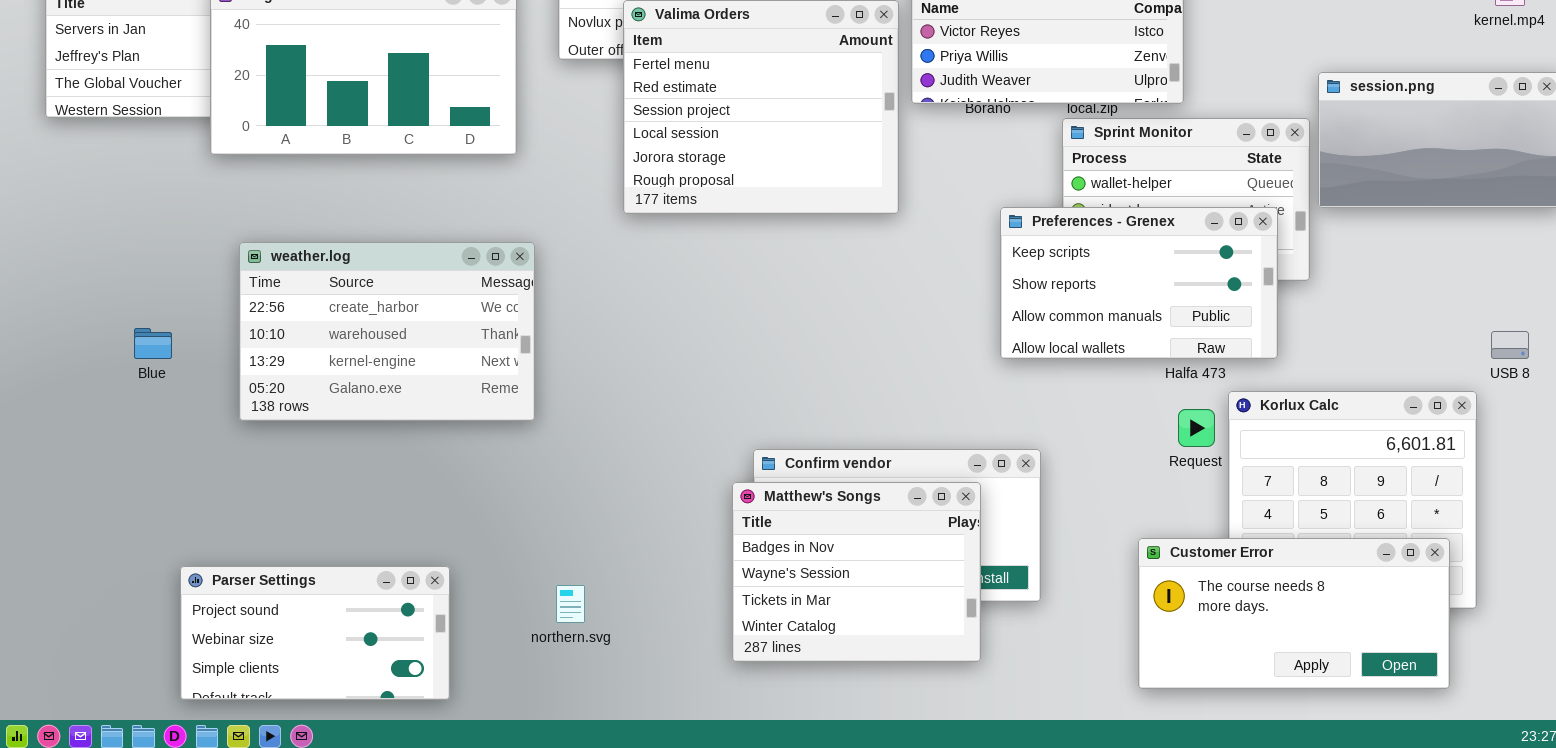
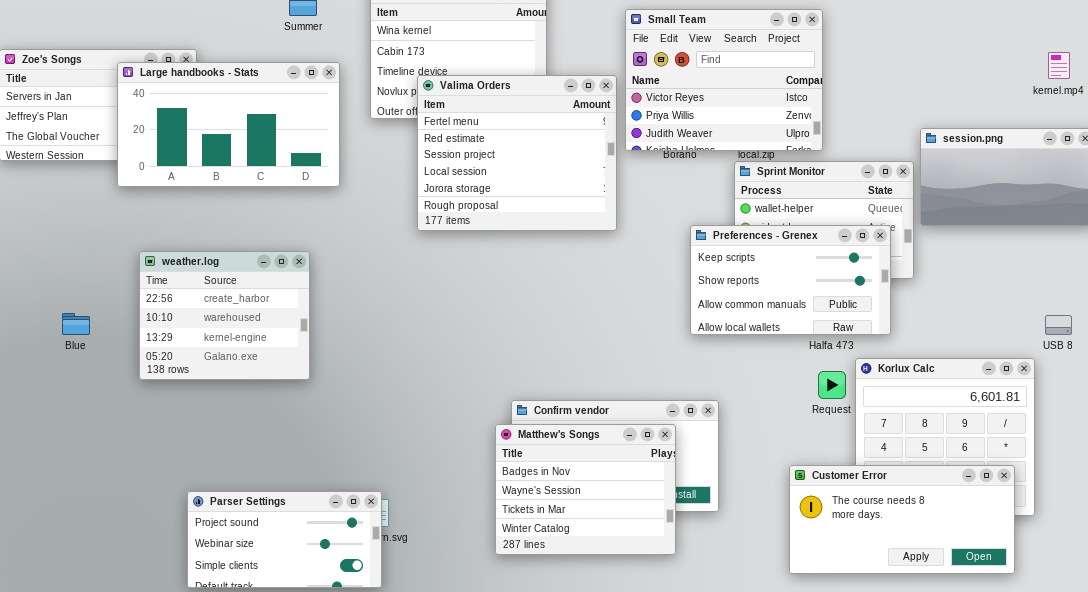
weather.log: [239,242,535,421] -> [139,251,310,380], resized
Parser Settings: [180,566,450,700] -> [187,491,382,588], moved

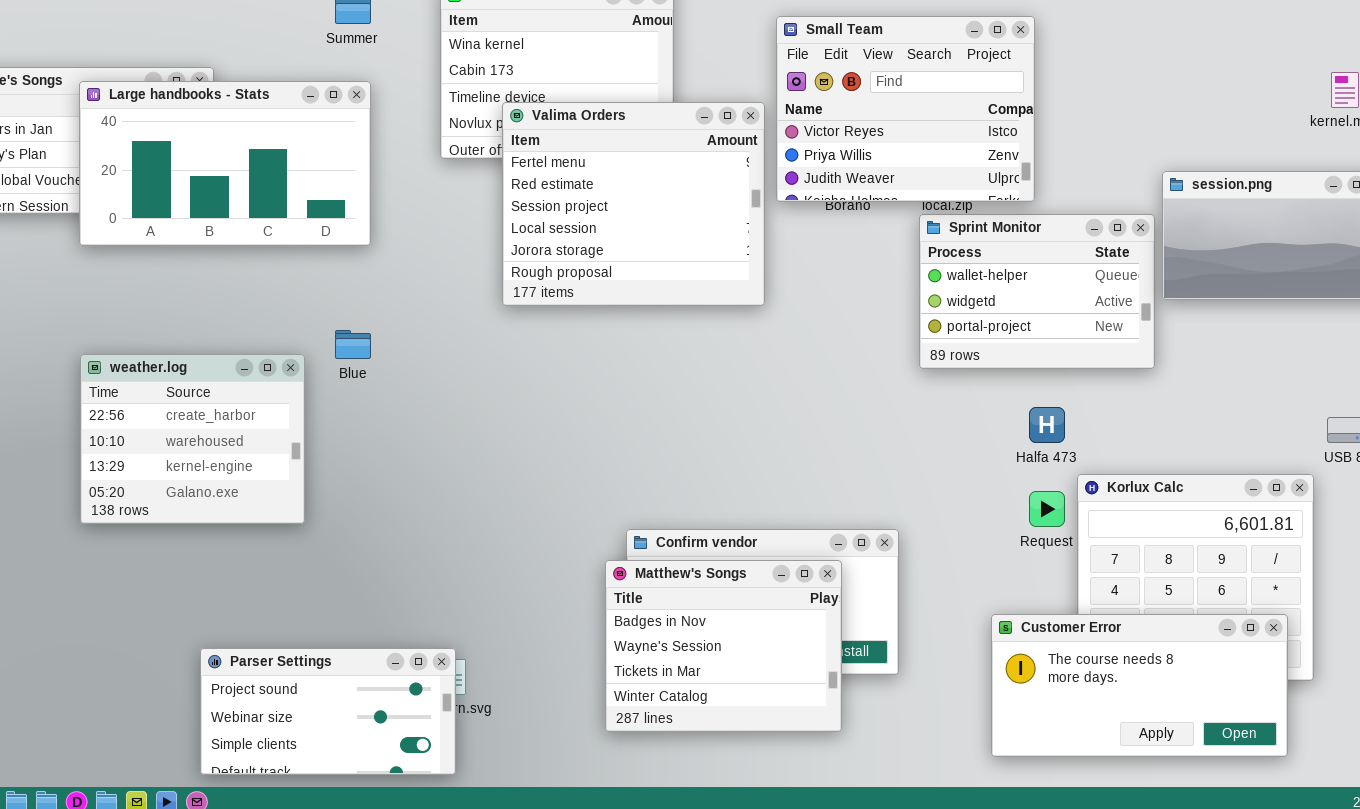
Large handbooks - Stats: [117,62,340,187] -> [79,81,371,246], moved
Preferences - Grenex: [690,225,891,335] -> none, closed
weather.log: [139,251,310,380] -> [80,354,305,524], moved
Blue: [62,313,90,335] -> [335,330,371,359], moved

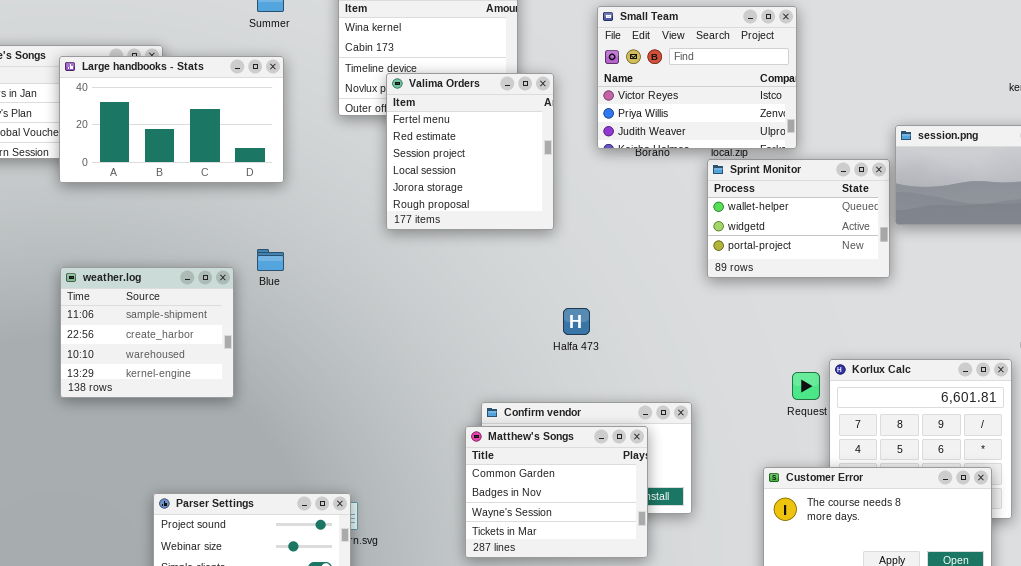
Valima Orders: [502,102,765,306] -> [386,73,554,230], resized
weather.log: [80,354,305,524] -> [60,267,234,398], scrolled up 1 row
Halfa 473: [1029,407,1065,443] -> [563,308,590,335], moved
Matthew's Songs: [605,560,842,732] -> [465,426,648,558], scrolled up 1 row

